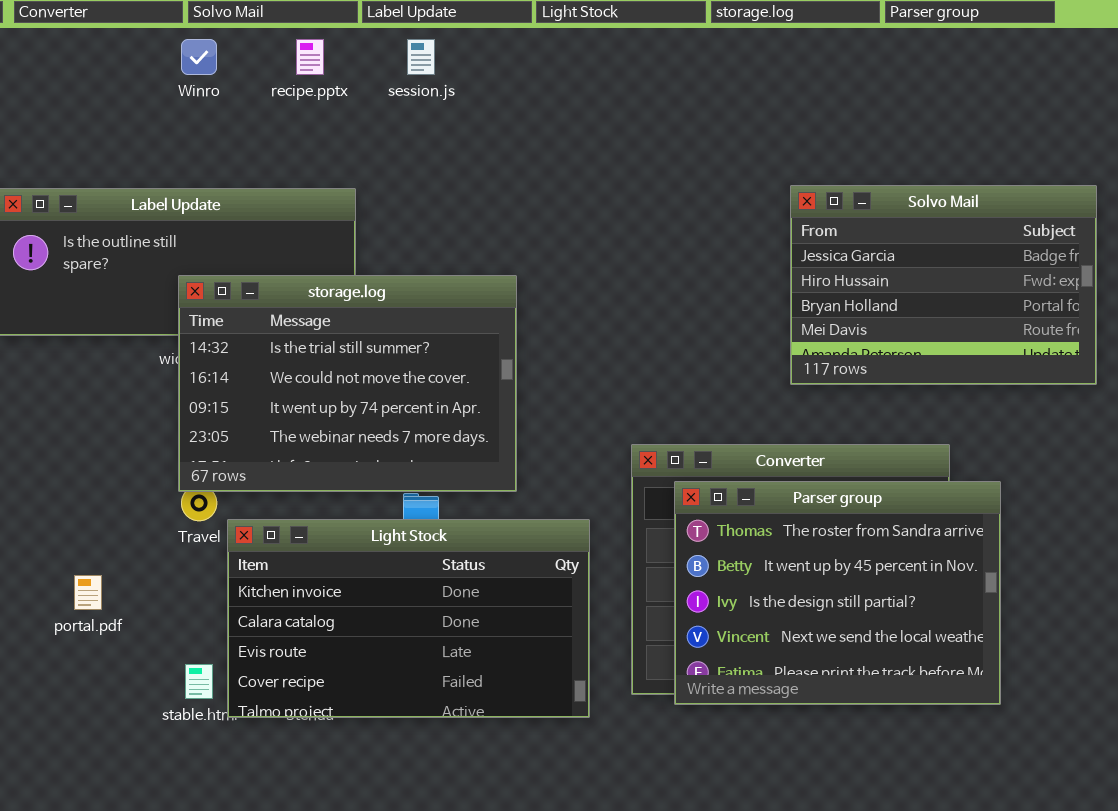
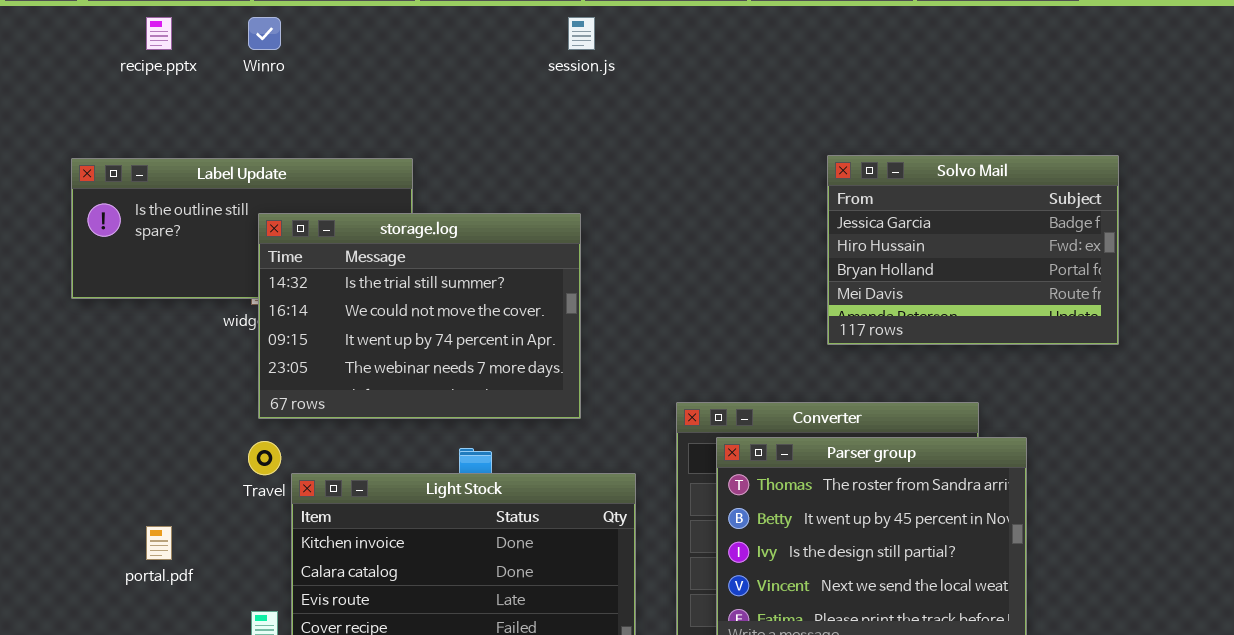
recipe.pptx: [296,39,324,75] -> [146,17,172,50], moved
session.js: [407,39,435,75] -> [568,17,595,50], moved
storage.log: [178,275,517,492] -> [258,213,581,419], moved

